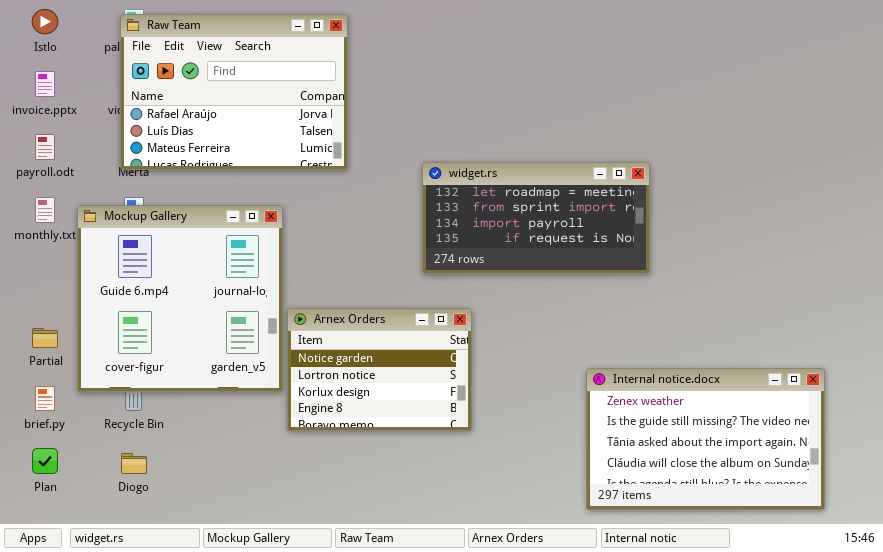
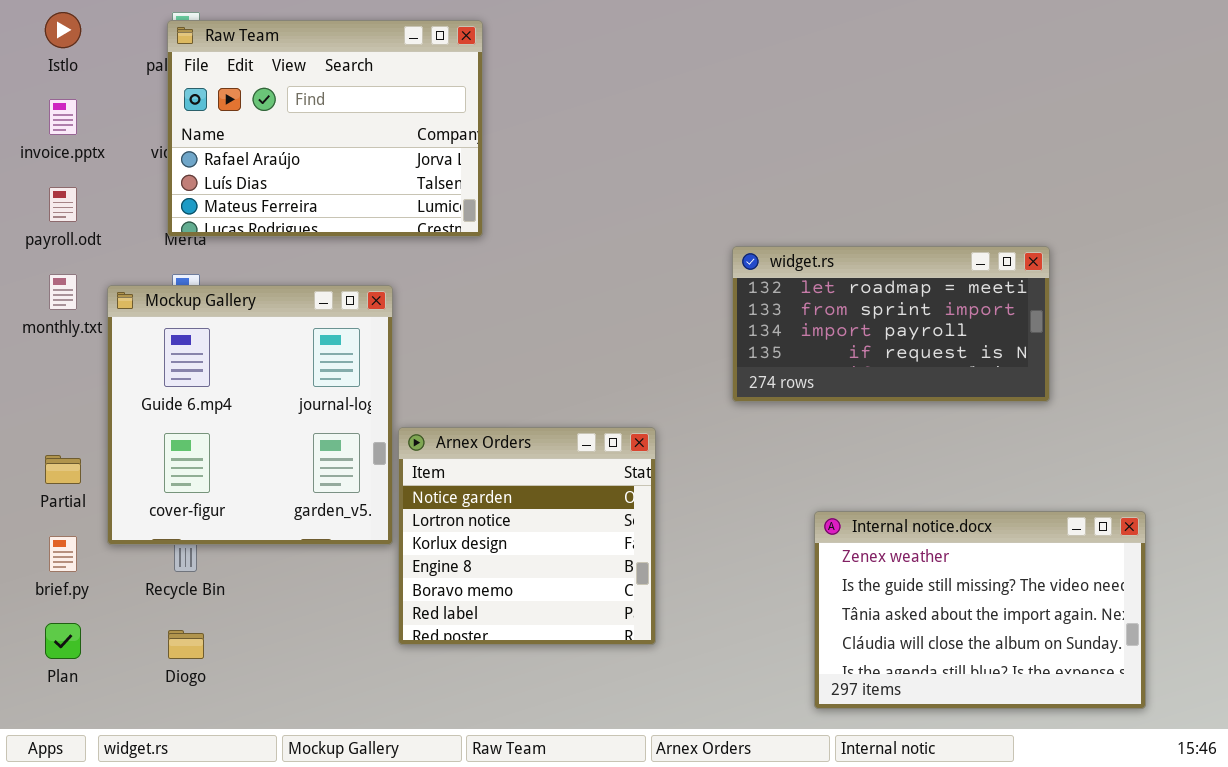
widget.rs: [422,162,650,274] -> [732,246,1050,402], moved
Arnex Orders: [287,308,472,431] -> [398,427,656,645], resized

